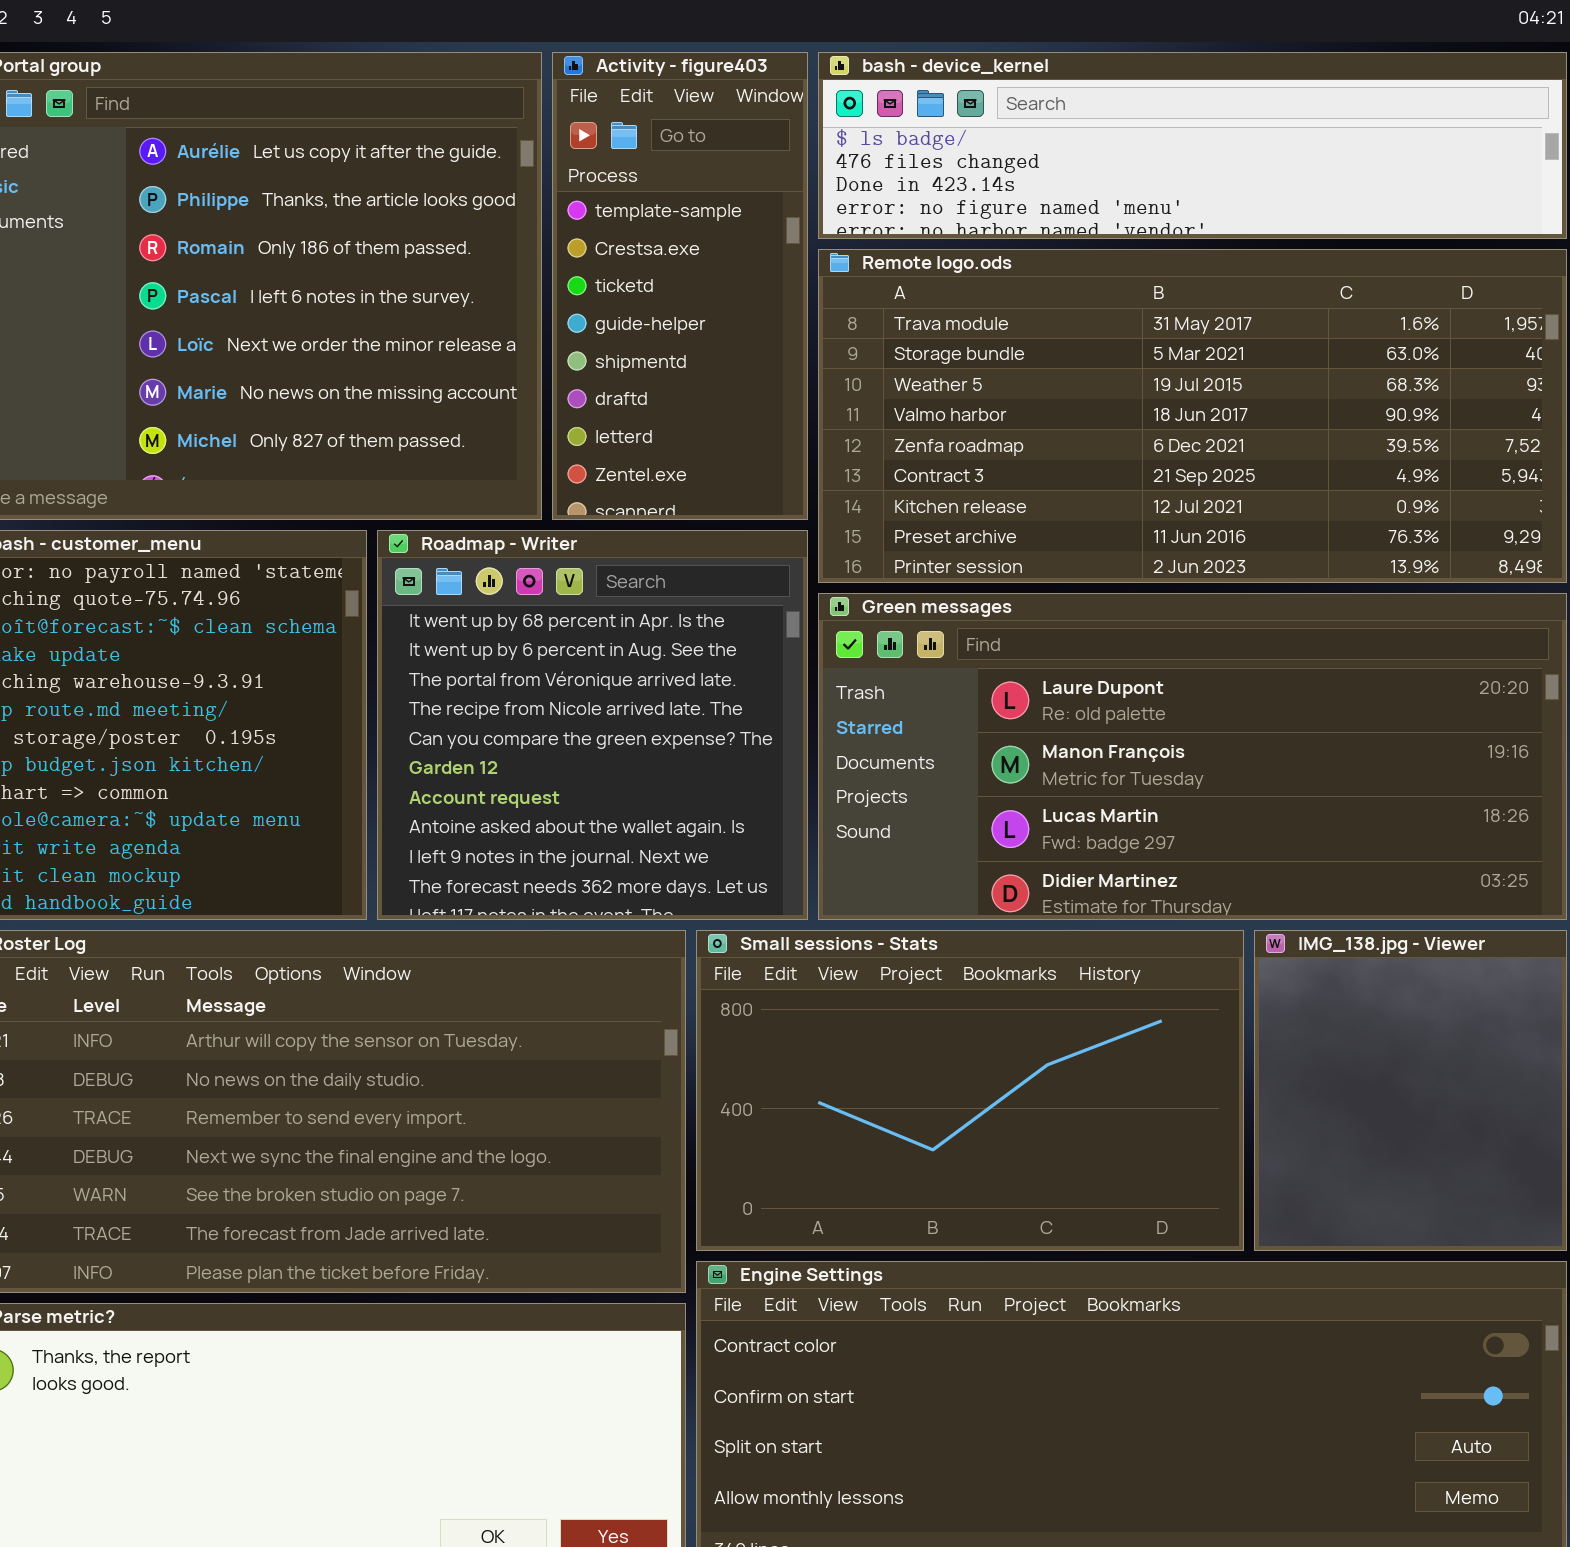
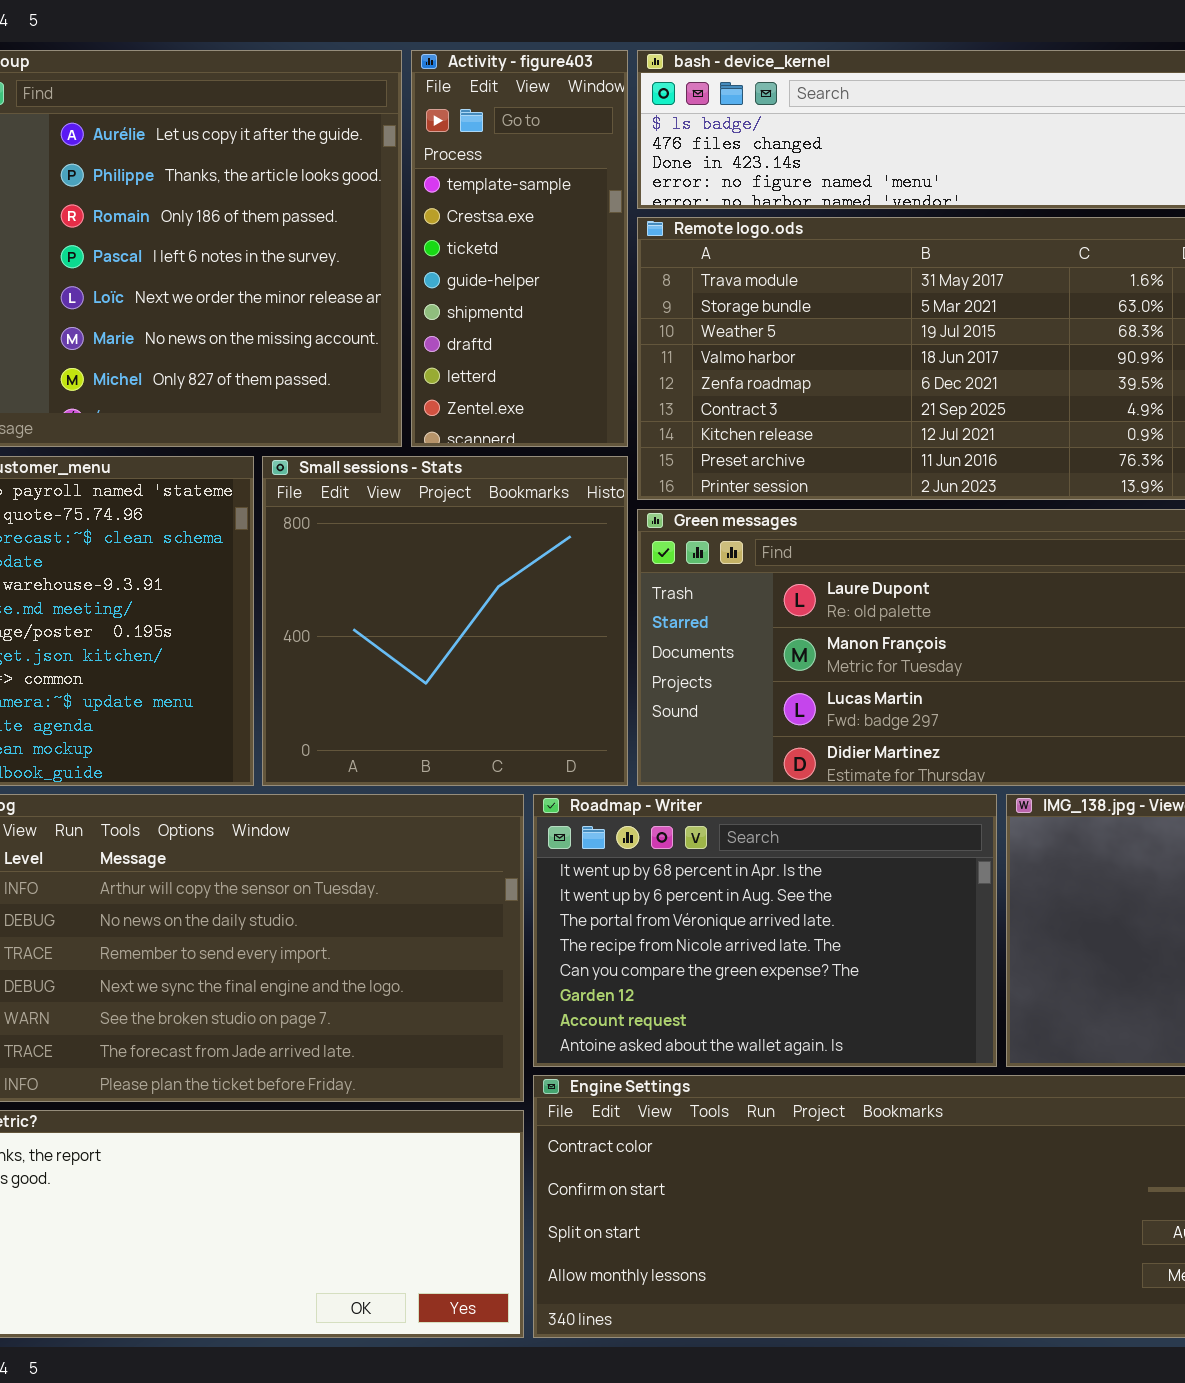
Roadmap - Writer: [377,530,808,920] -> [533,794,997,1067], moved, resized
Small sessions - Stats: [696,930,1244,1251] -> [262,456,628,786], moved, resized

